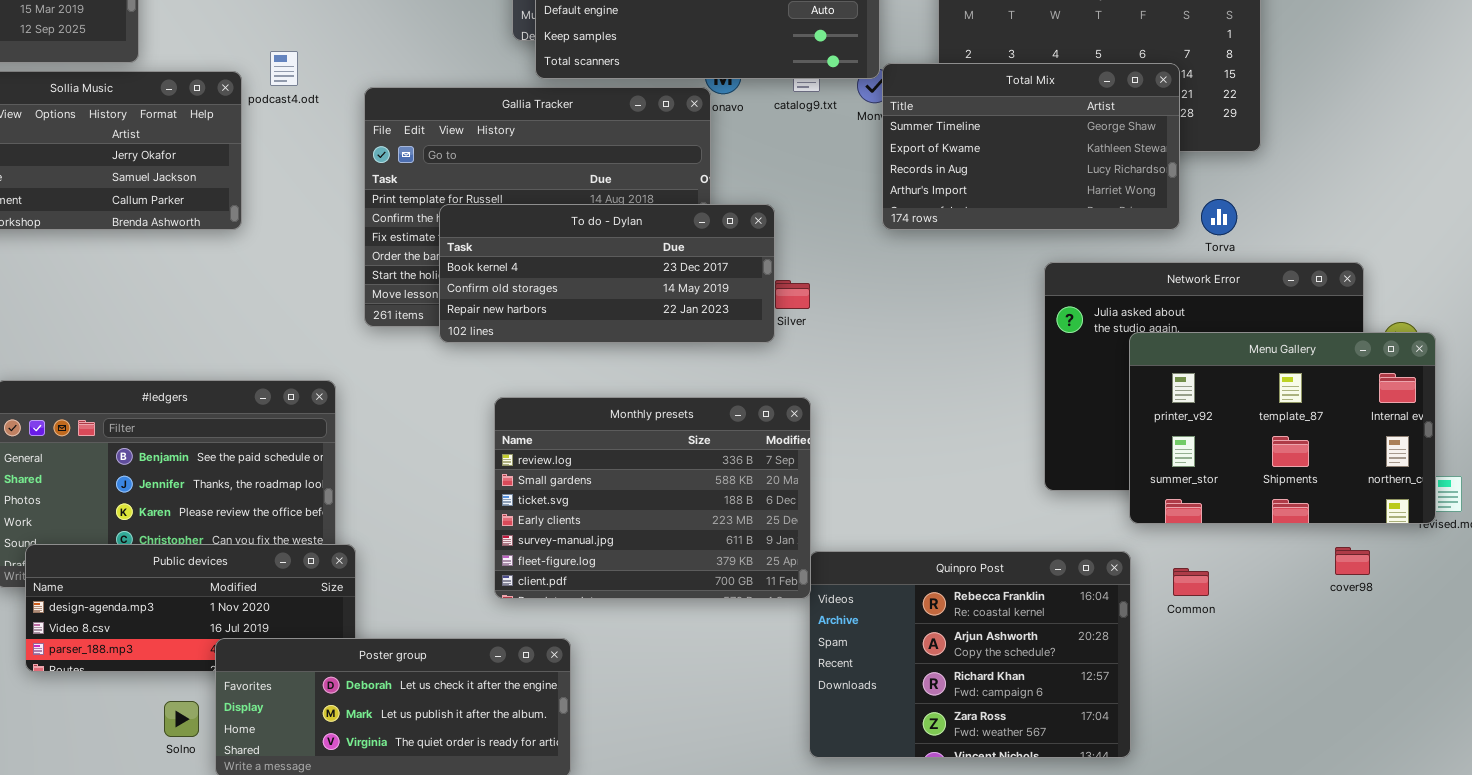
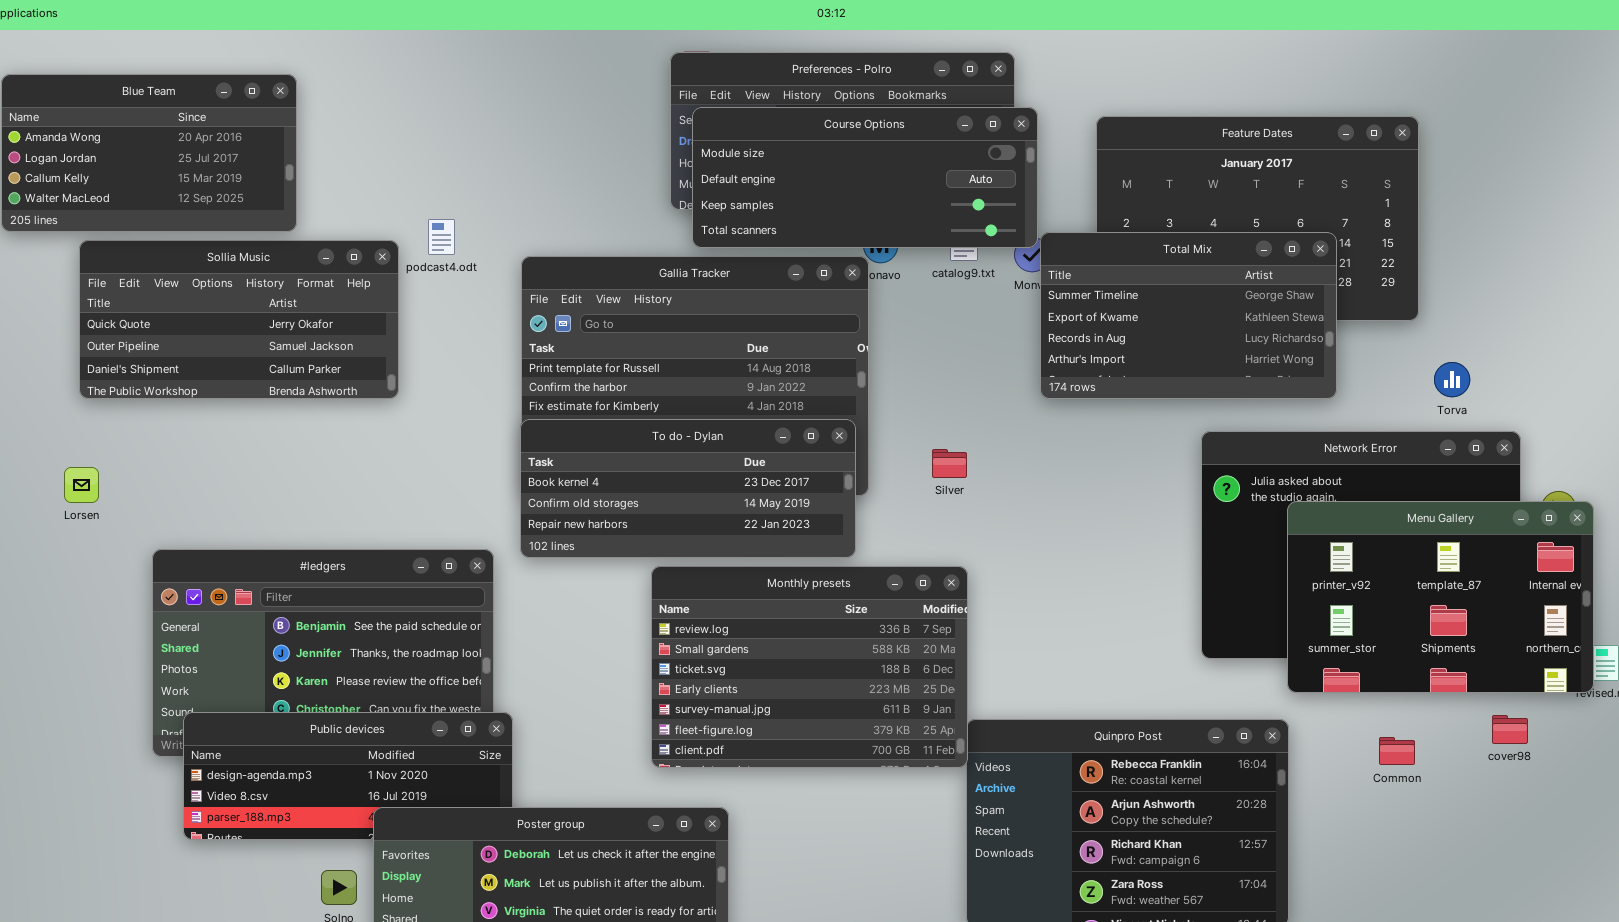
Torva: [1201,199,1237,235] -> [1434,362,1470,397], moved
To do - Dylan: [439,204,775,343] -> [520,419,856,558], moved
Common: [1173,568,1209,596] -> [1379,737,1415,765], moved

